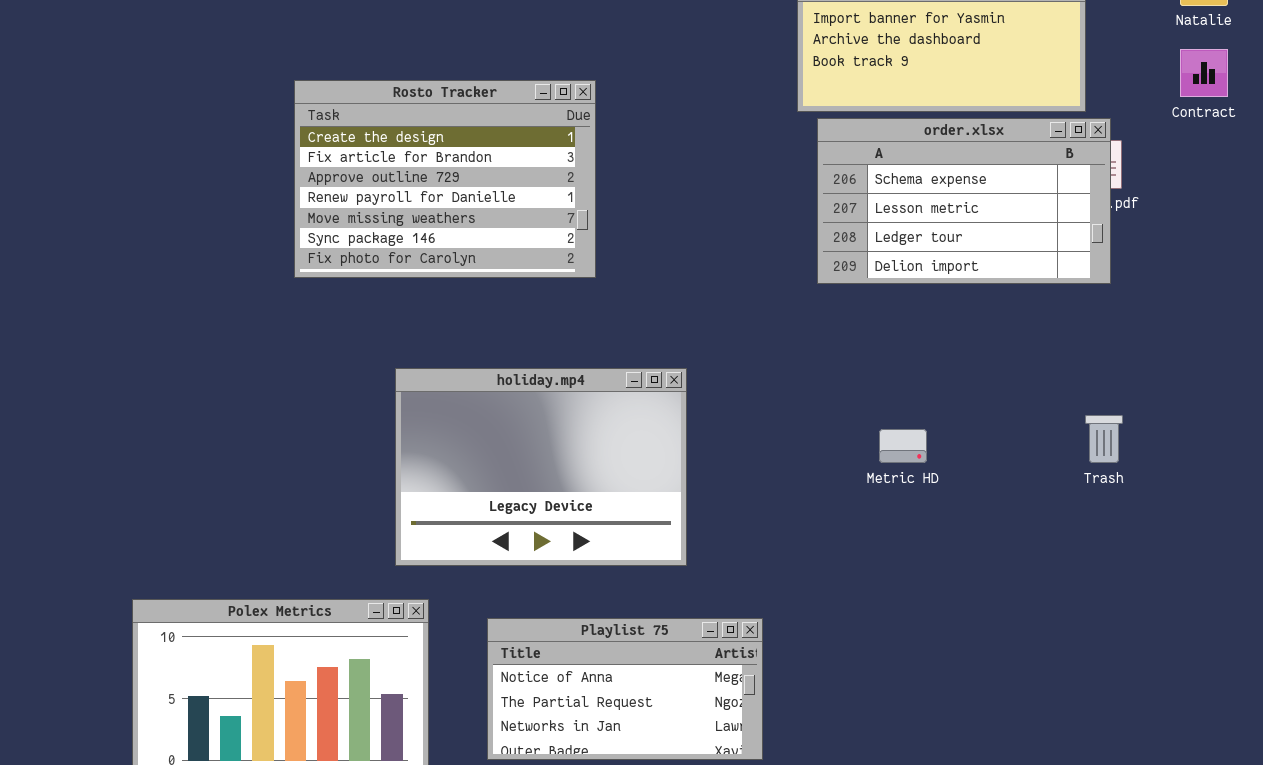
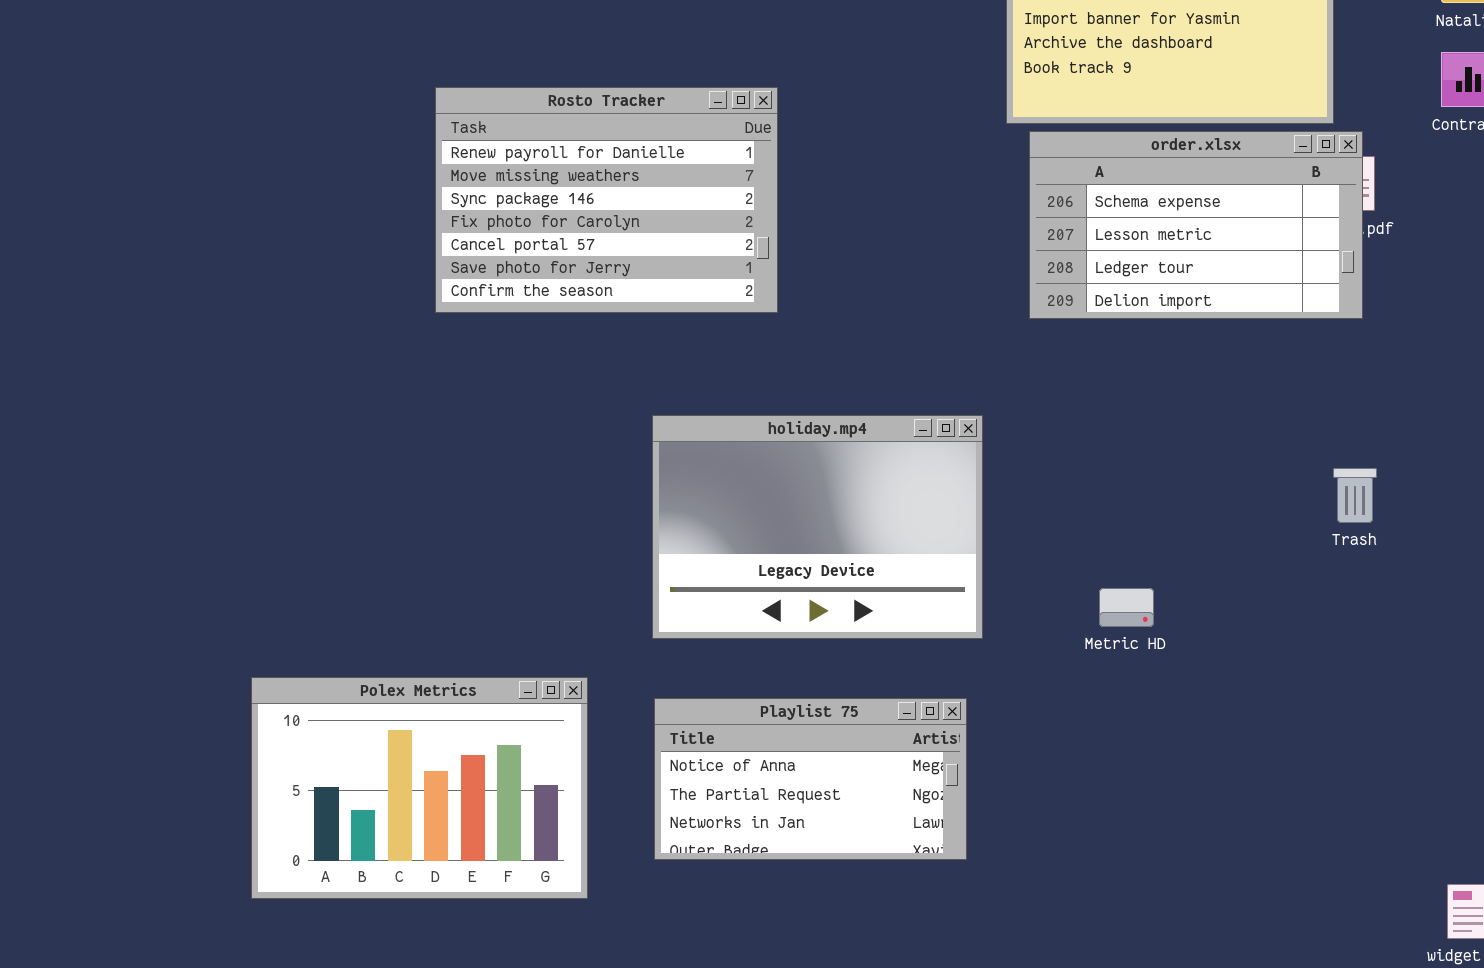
Rosto Tracker: [294,80,596,278] -> [435,87,778,313], scrolled down 3 rows
holiday.mp4: [395,368,687,566] -> [652,415,983,639], moved
Metric HD: [879,429,927,463] -> [1099,588,1154,627], moved

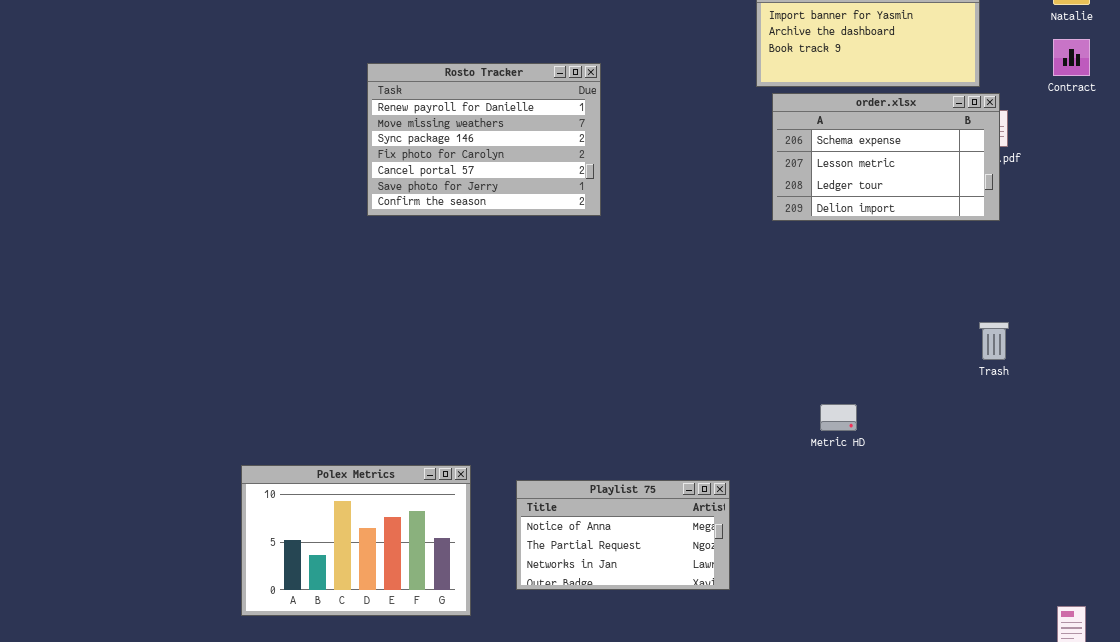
holiday.mp4: [652,415,983,639] -> none, closed

